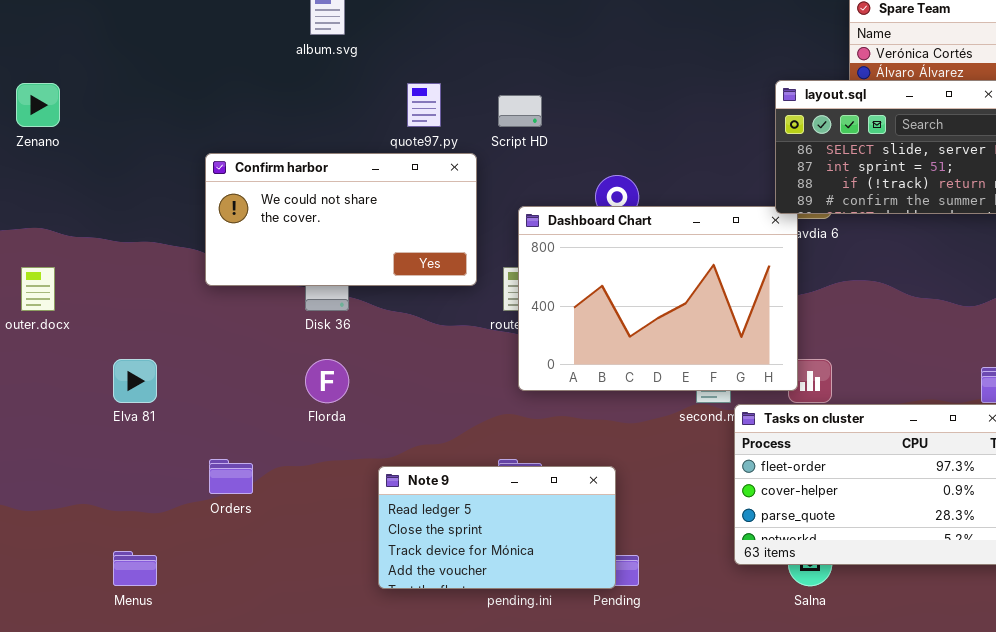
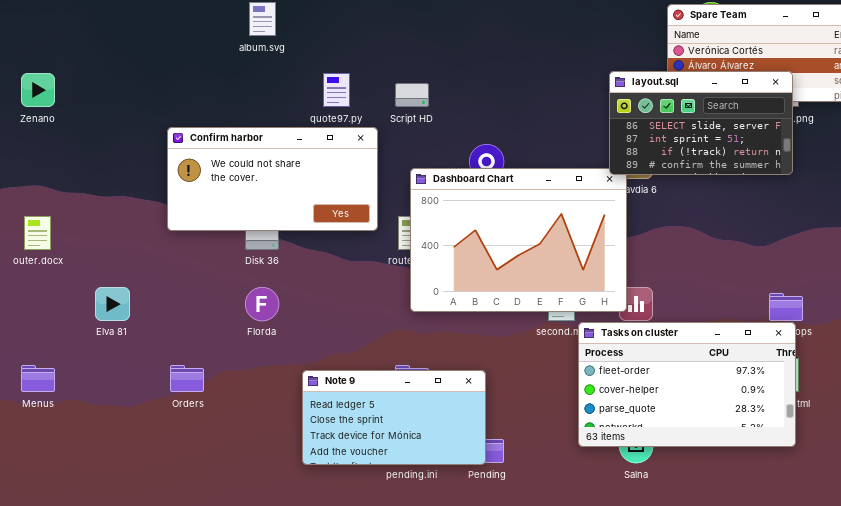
Menus: [113,551,157,586] -> [21,365,55,392], moved

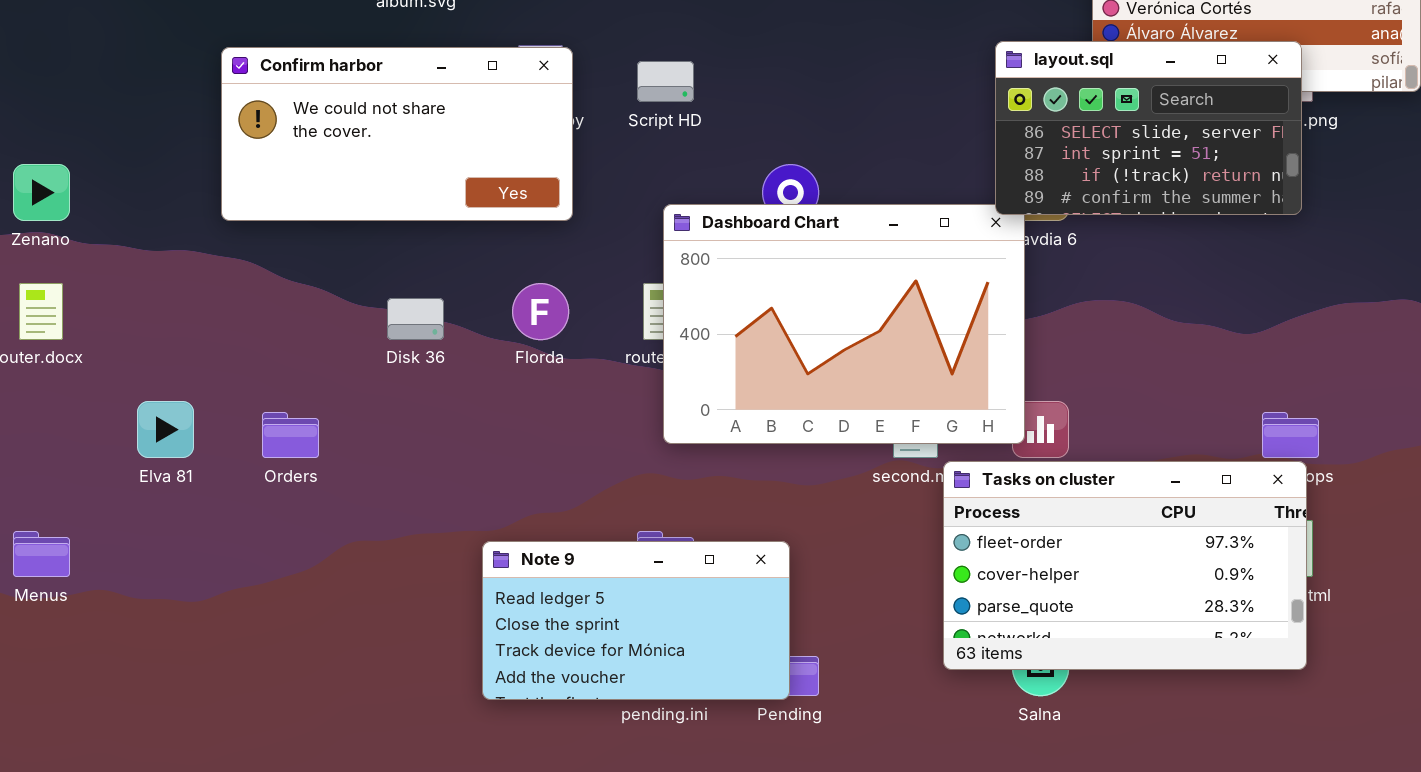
Zenano: [21,73,55,107] -> [13,164,70,221], moved
Confirm harbor: [167,127,378,231] -> [221,47,573,221], moved
Florda: [245,287,279,321] -> [512,283,569,340], moved
Orders: [170,365,204,392] -> [262,412,319,458], moved

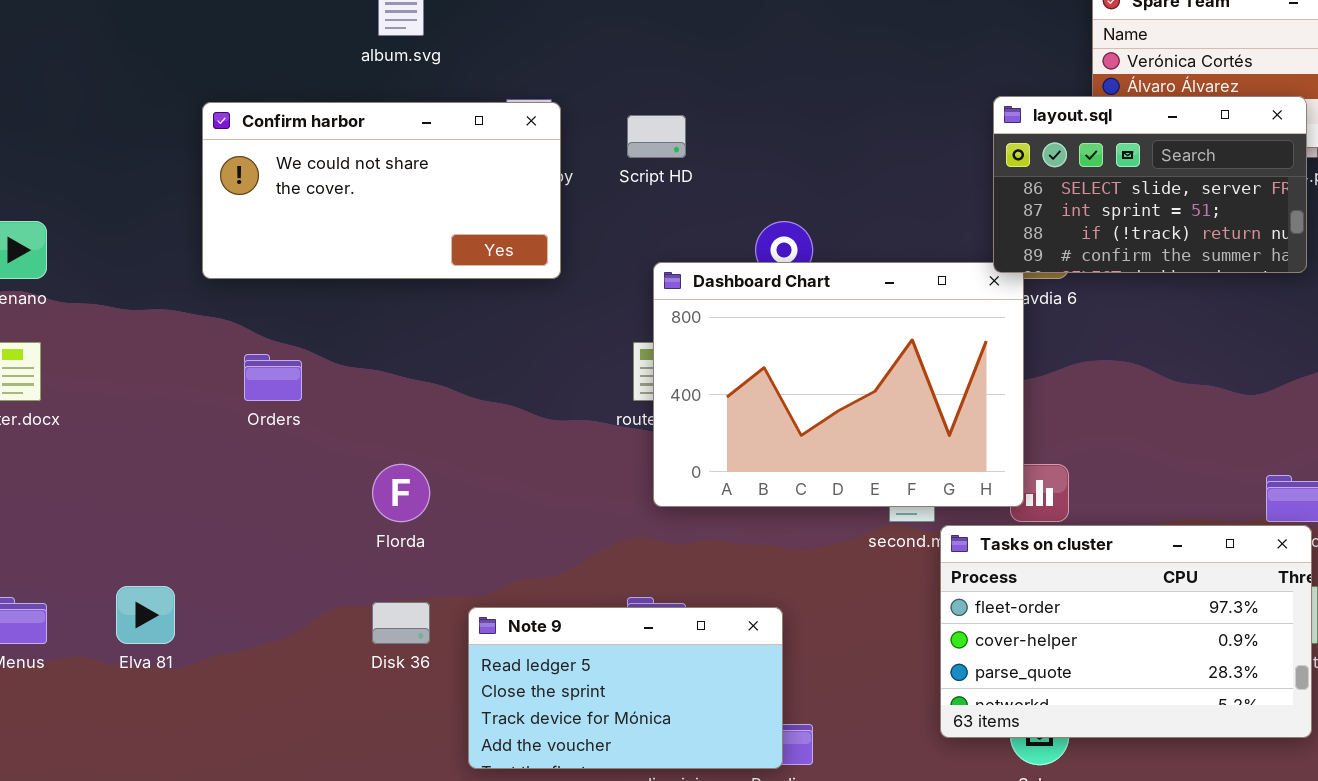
Florda: [512,283,569,340] -> [372,464,430,522], moved
Disk 36: [387,298,444,340] -> [372,602,430,644], moved
Elva 81: [137,401,194,458] -> [116,586,175,644], moved
Orders: [262,412,319,458] -> [244,354,302,401], moved

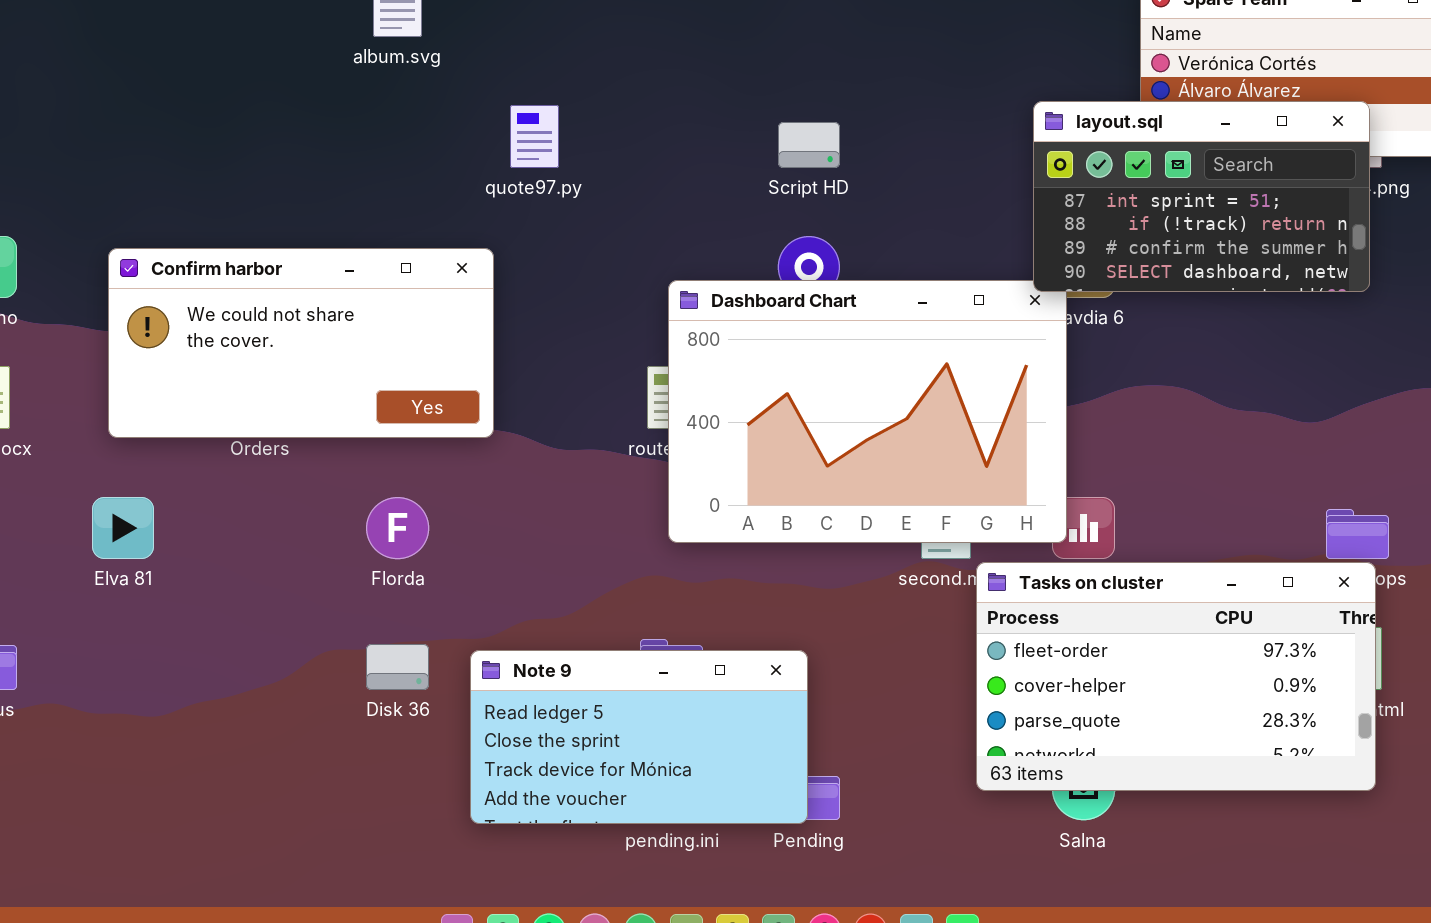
layout.sql: [993,96,1307,273] -> [1033,101,1370,292], scrolled down 1 row
Confirm harbor: [202,102,561,279] -> [108,248,494,438], moved
Script HD: [627,115,686,158] -> [778,122,840,168], moved
Elva 81: [116,586,175,644] -> [92,497,154,559], moved

